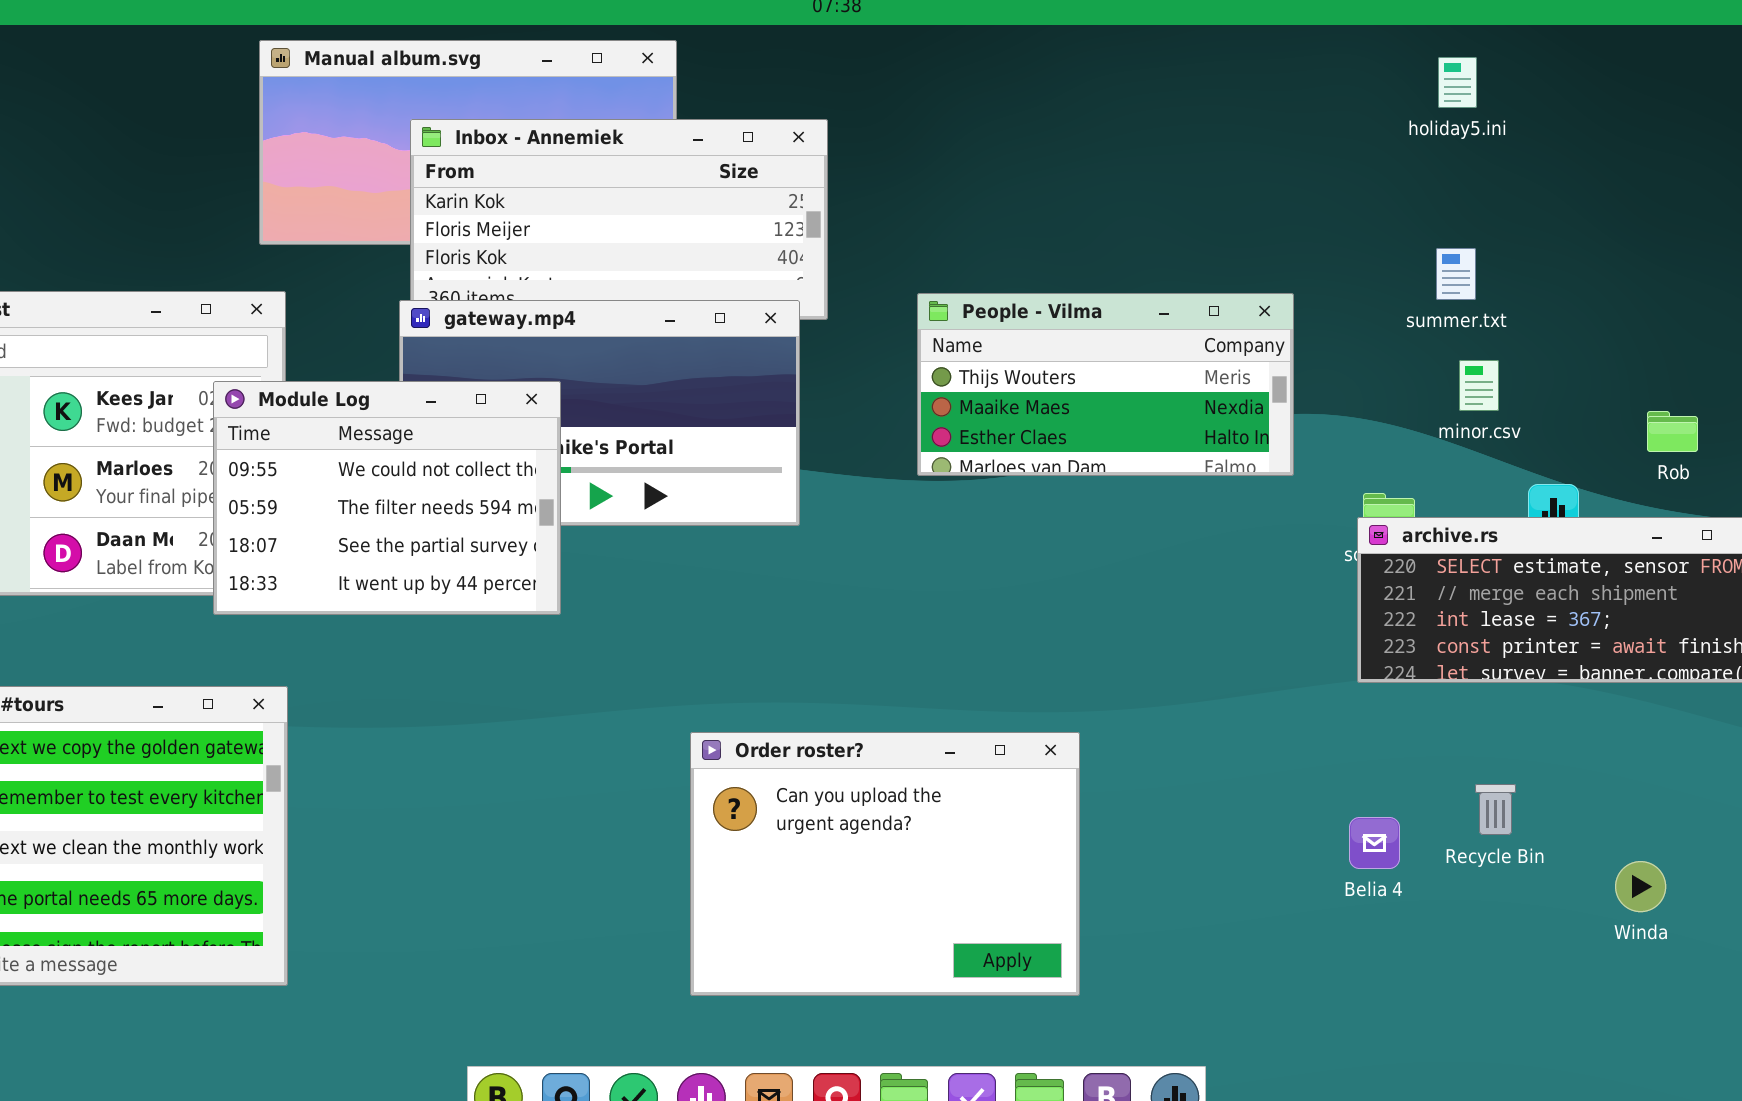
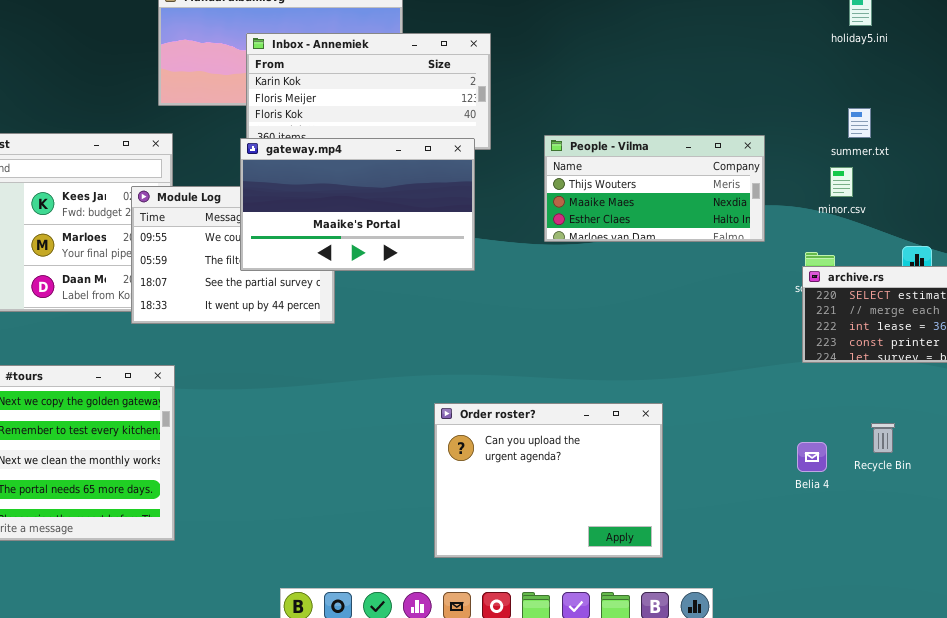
gateway.mp4: [399,300,800,526] -> [240,138,475,271], raised
minor.csv: [1459,360,1499,411] -> [830,167,853,197], moved
Order roster?: [690,732,1080,996] -> [434,403,663,558], moved

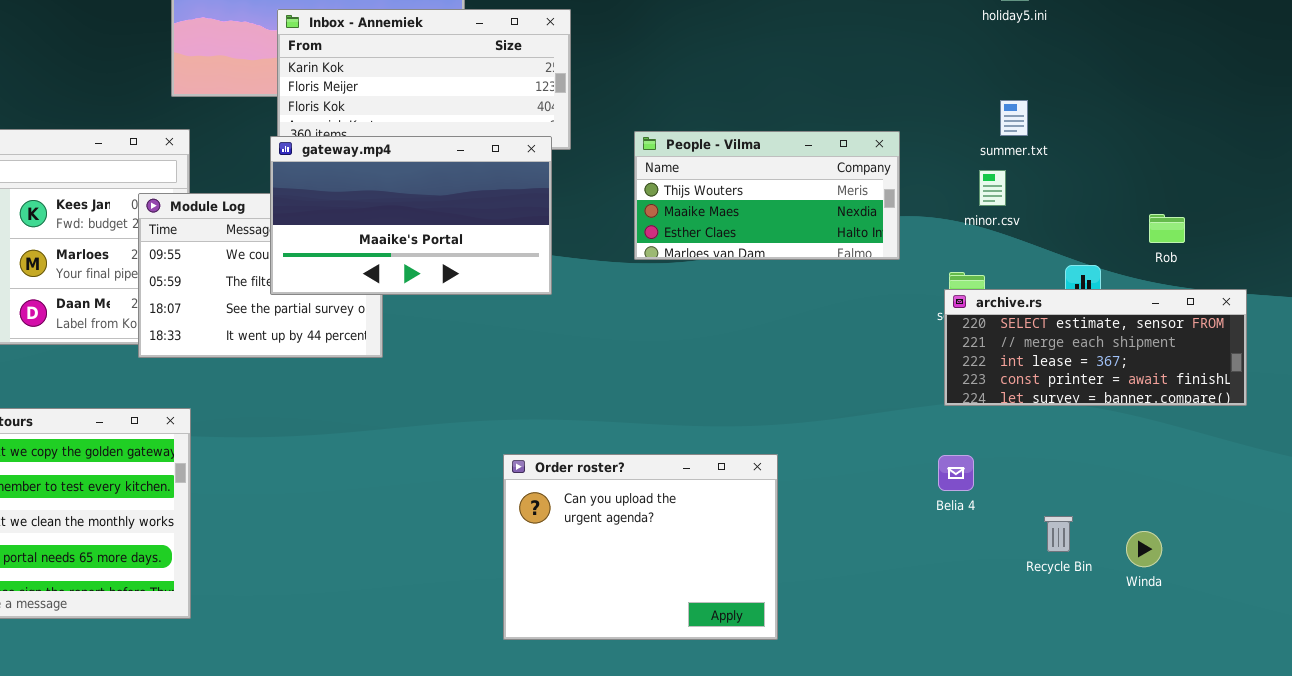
Recycle Bin: [871,423,895,453] -> [1044,516,1073,552], moved
Belia 4: [797,442,827,472] -> [938,455,974,491], moved

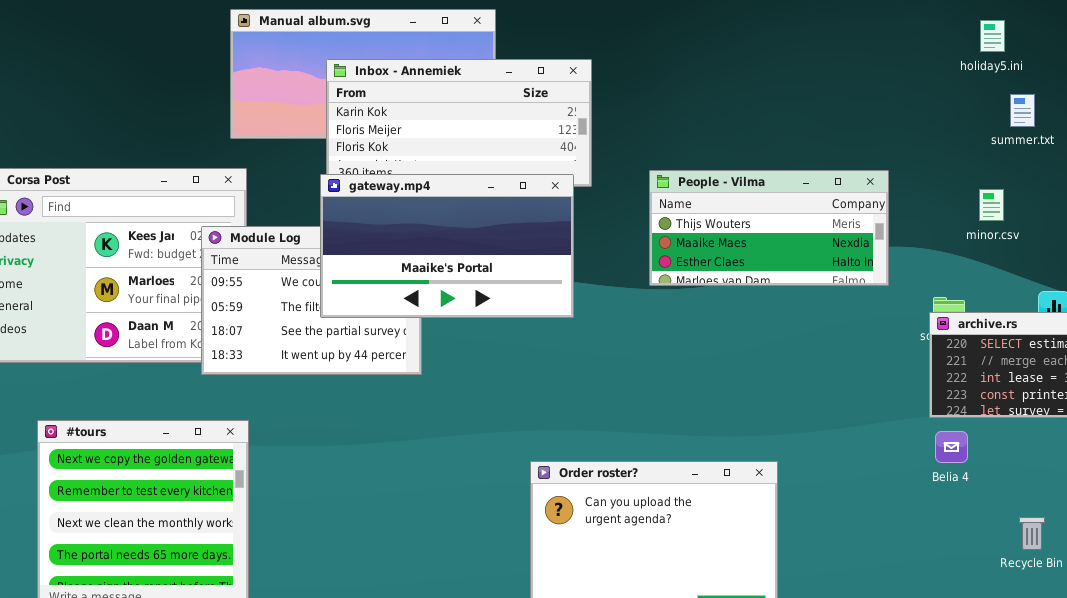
summer.txt: [1000,100,1028,136] -> [1010,94,1035,127], moved
minor.csv: [979,170,1006,206] -> [979,189,1004,221], moved
Belia 4: [938,455,974,491] -> [935,431,968,463], moved

